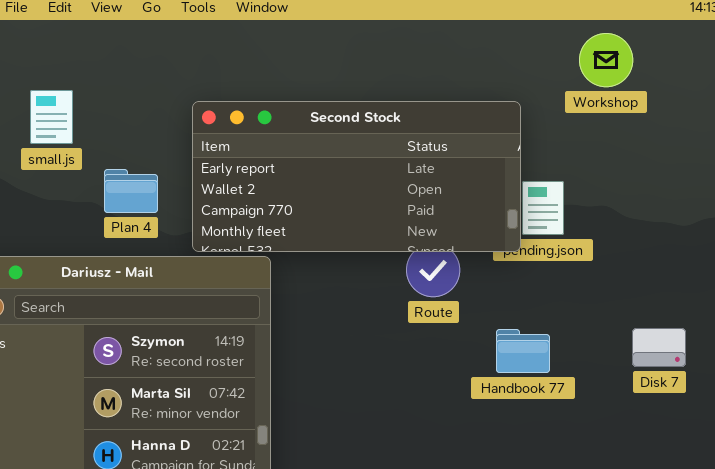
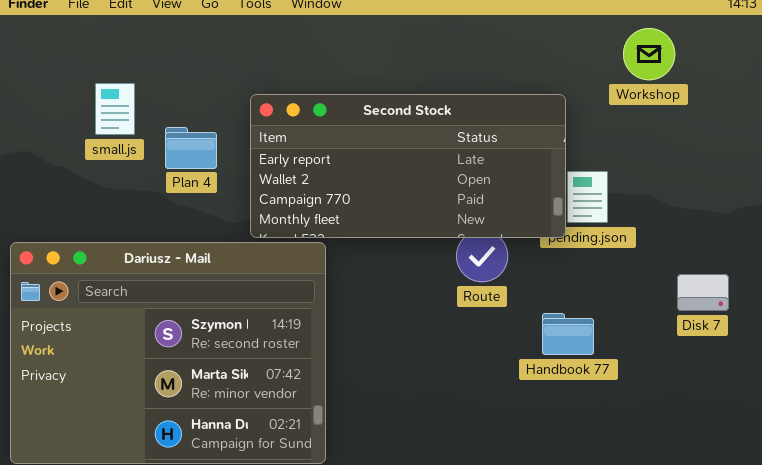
Plan 4: [104,169,158,213] -> [165,127,217,169], moved
Disk 7: [632,328,686,367] -> [677,274,729,311], moved

